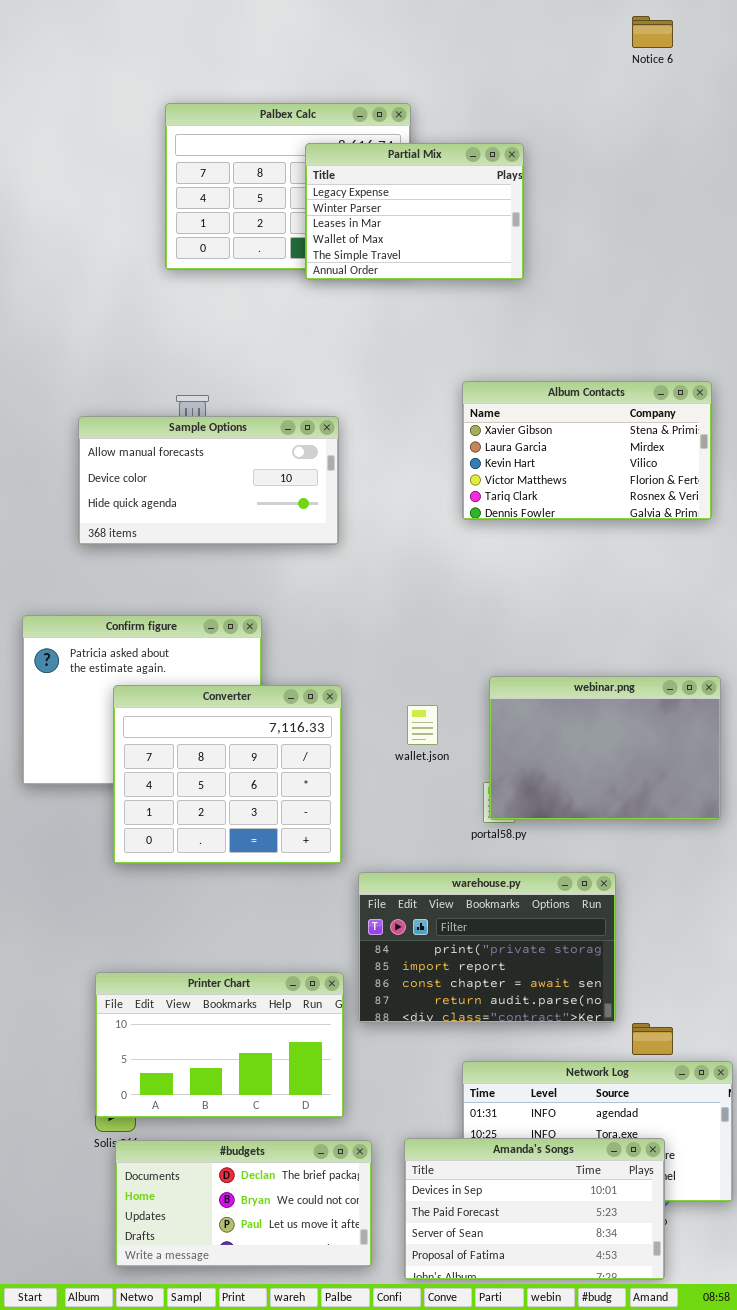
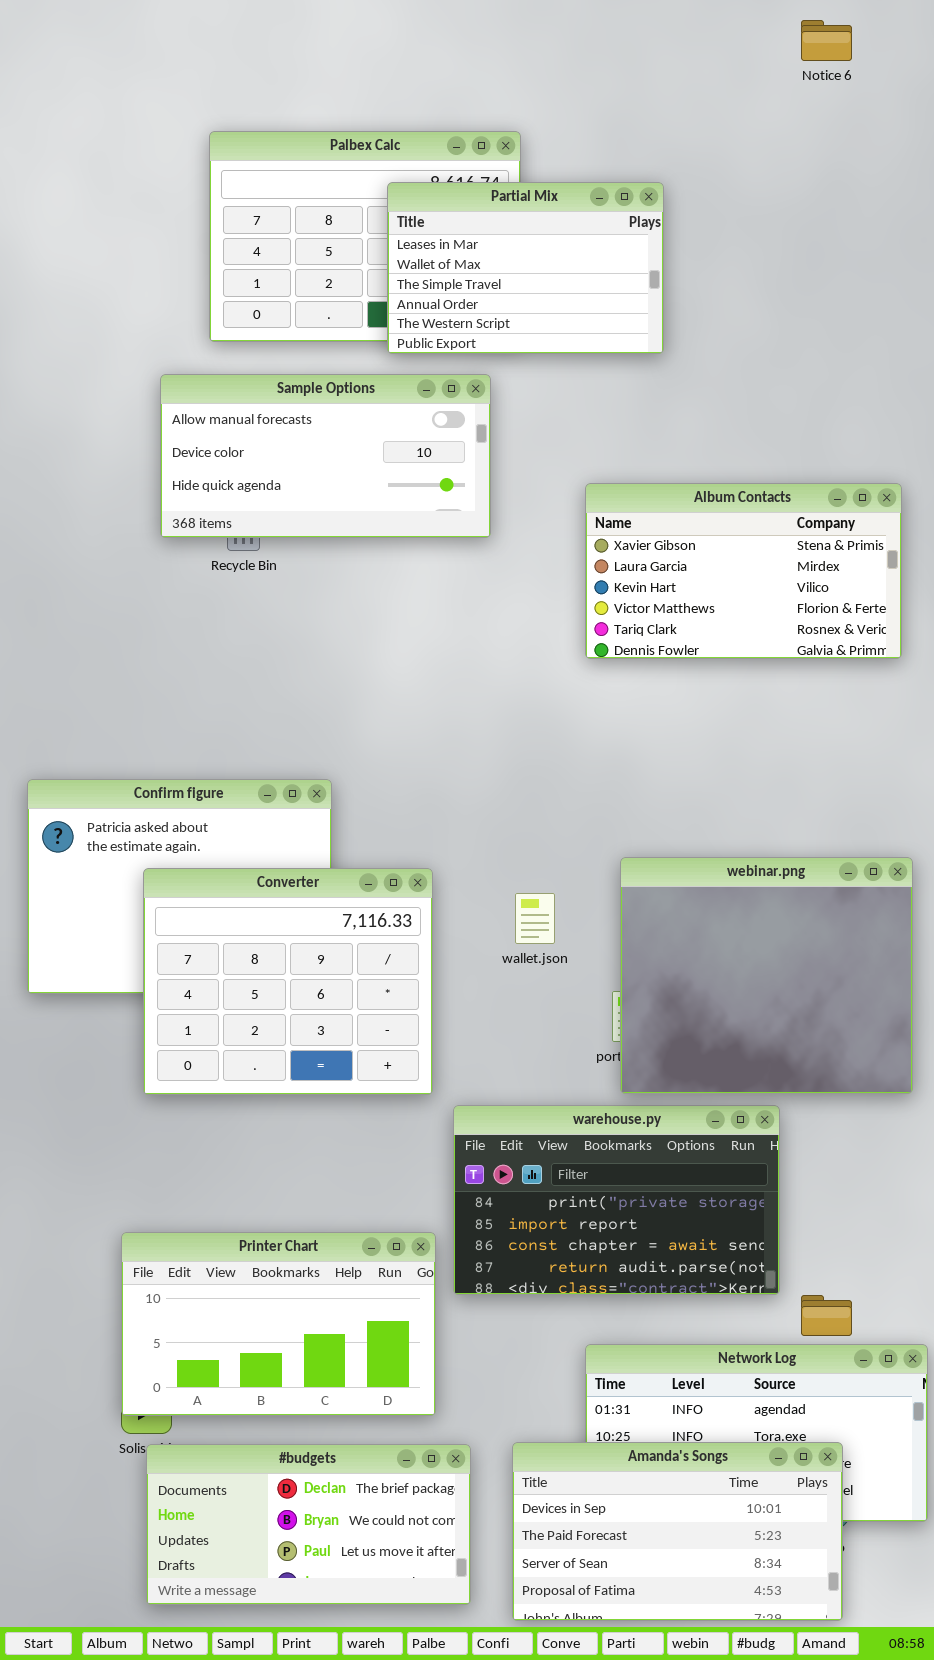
Partial Mix: [305,143,524,280] -> [387,182,664,354], scrolled down 2 rows
Sample Options: [78,416,339,545] -> [160,374,491,538], moved
webinar.png: [489,676,721,820] -> [620,857,913,1094], resized

